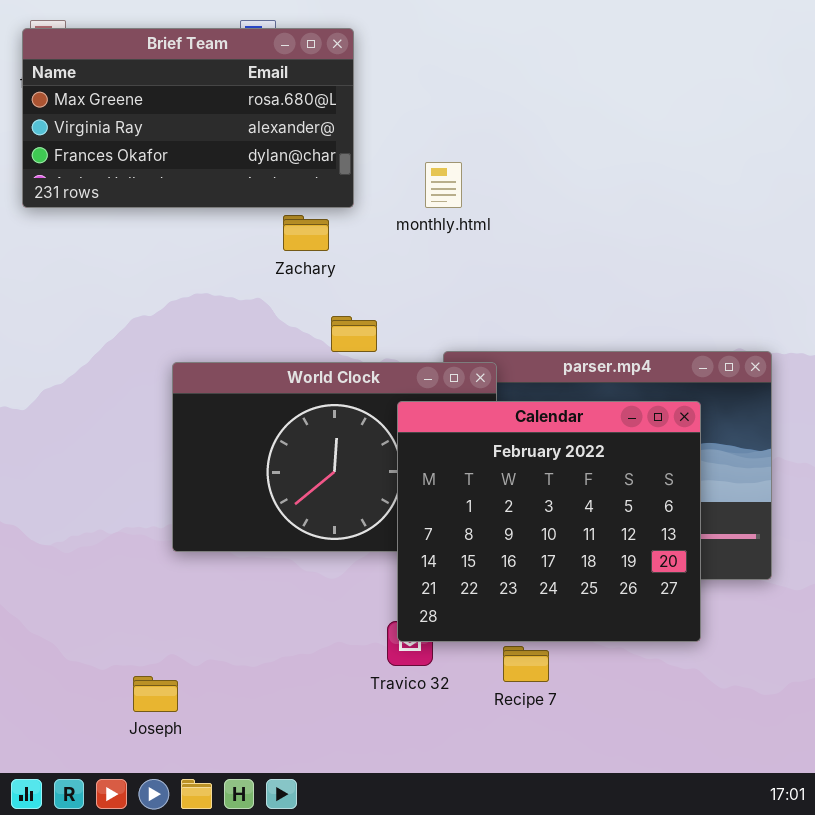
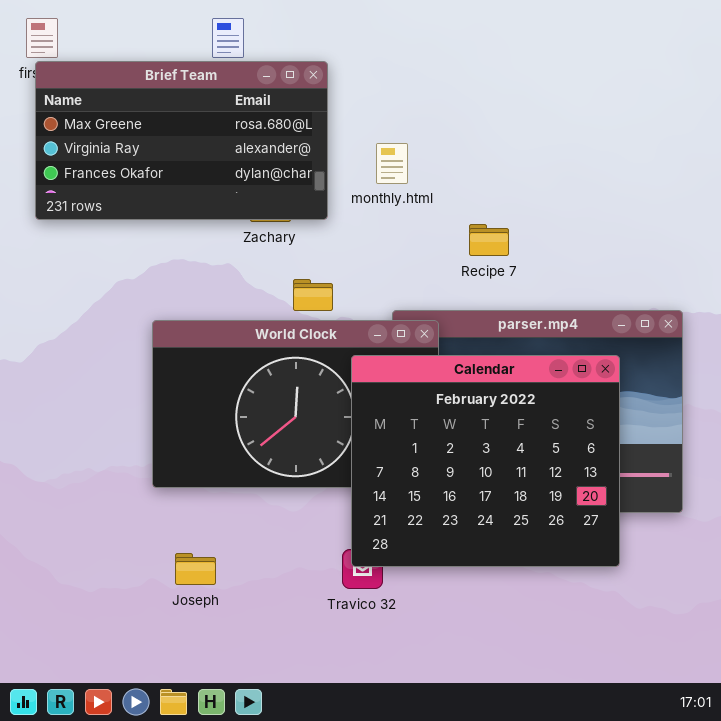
Brief Team: [22,28,354,208] -> [35,61,328,220], moved
Recipe 7: [503,646,549,682] -> [469,224,509,256], moved
Joseph: [133,676,178,712] -> [175,553,216,585], moved

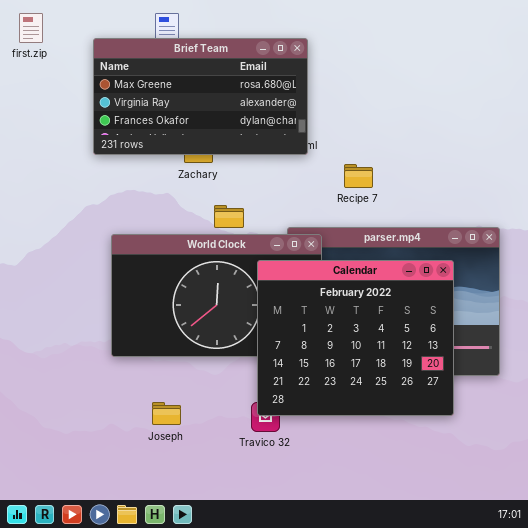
Brief Team: [35,61,328,220] -> [93,38,308,155], moved
Joseph: [175,553,216,585] -> [152,402,181,425], moved

